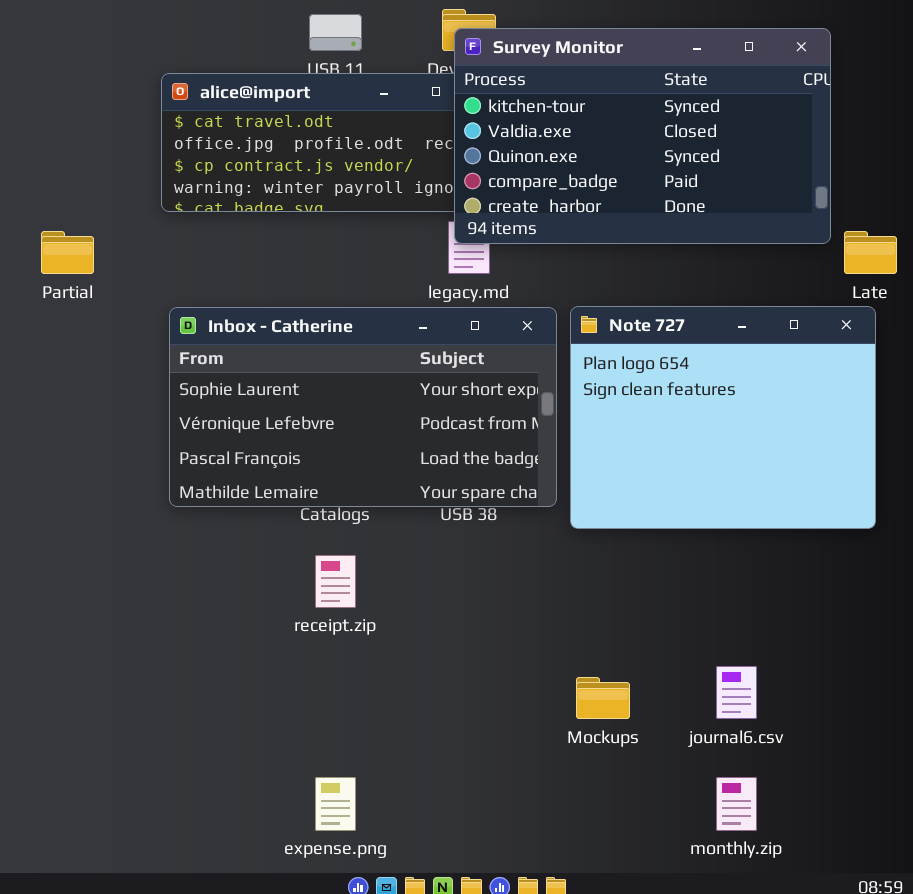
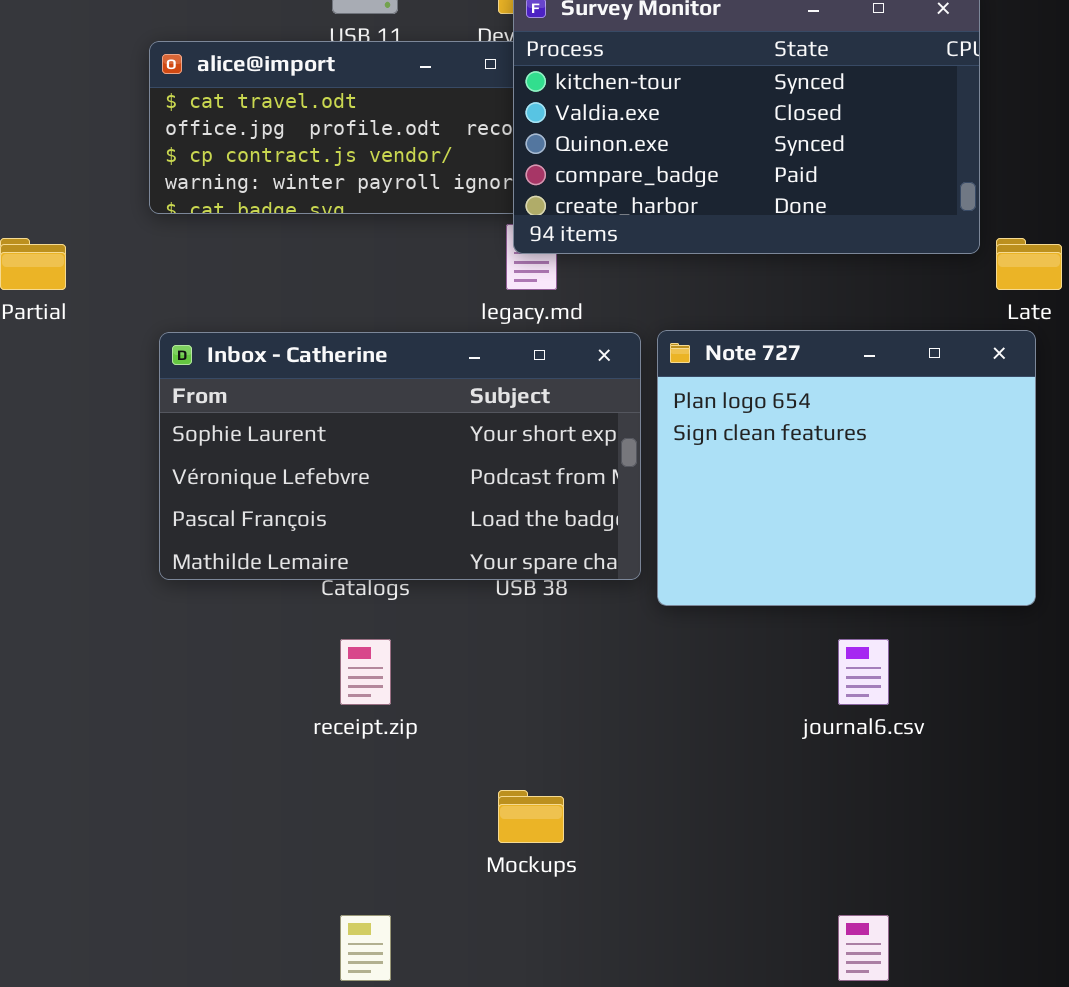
journal6.csv: [716,666,757,719] -> [838,639,889,705], moved
Mockups: [576,677,630,719] -> [498,790,564,843], moved

